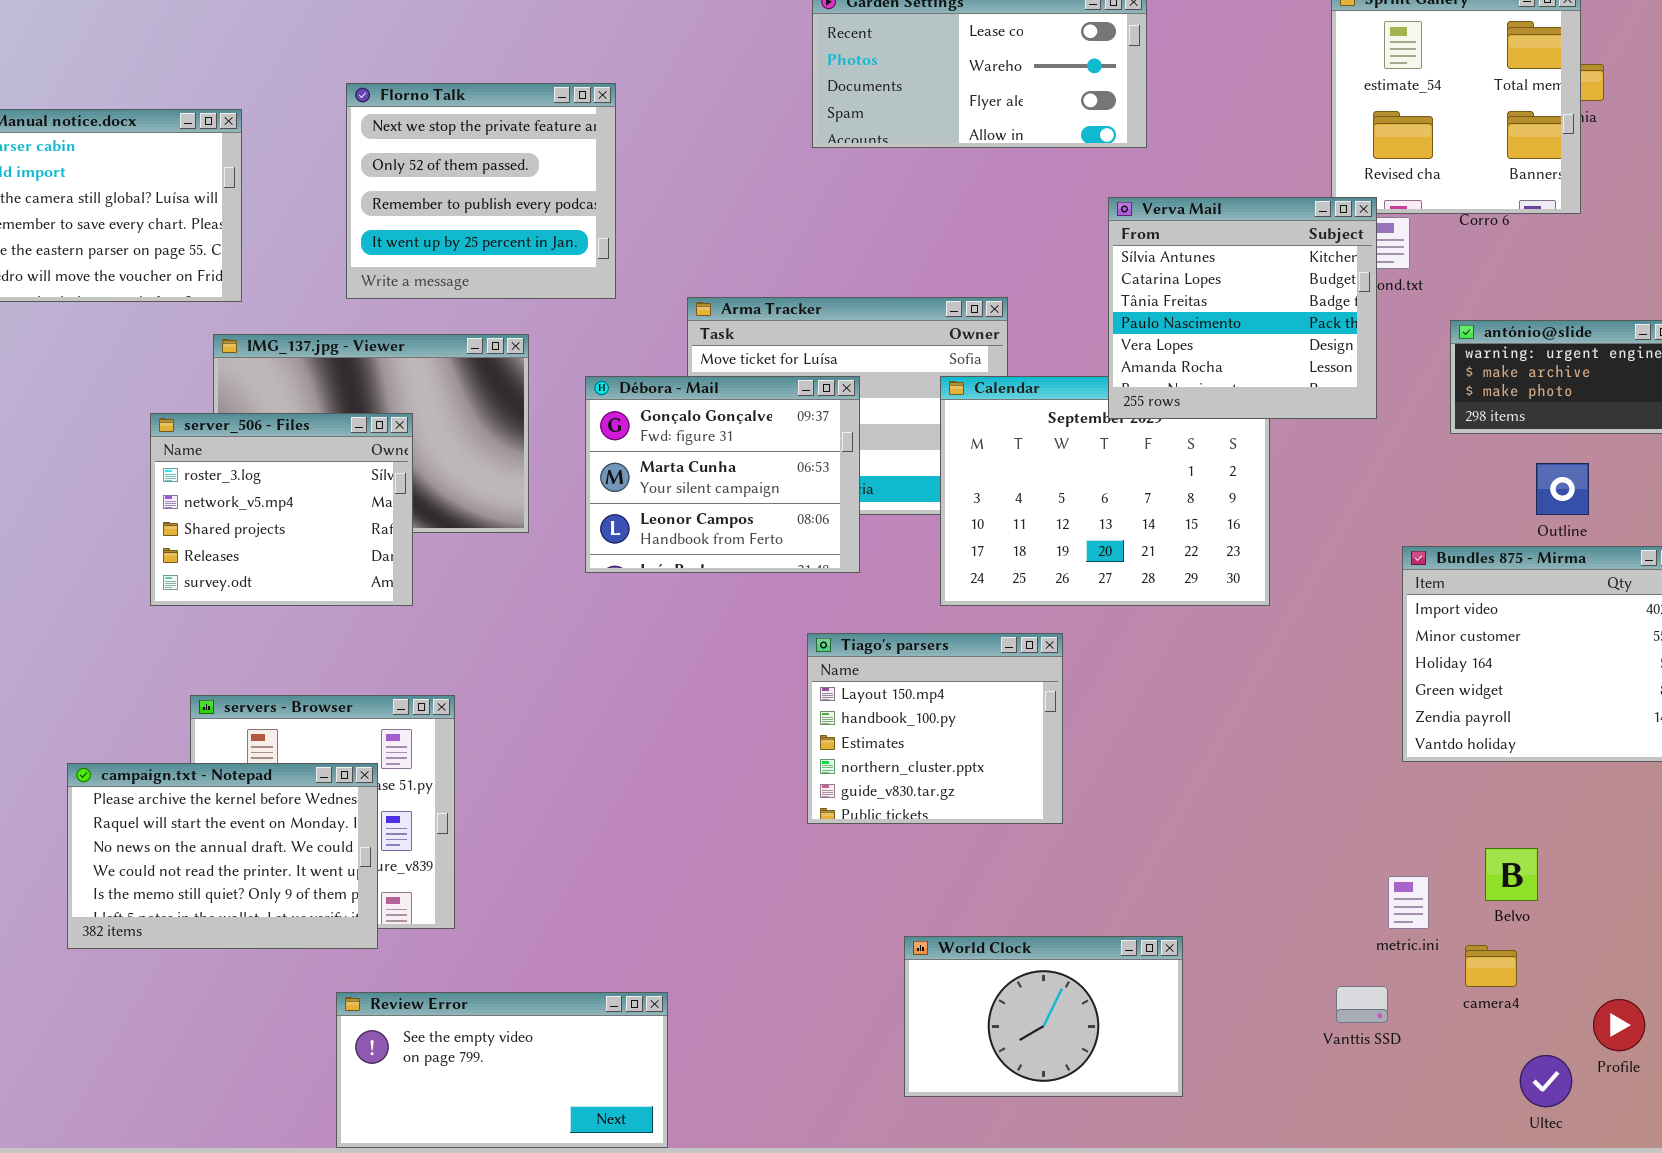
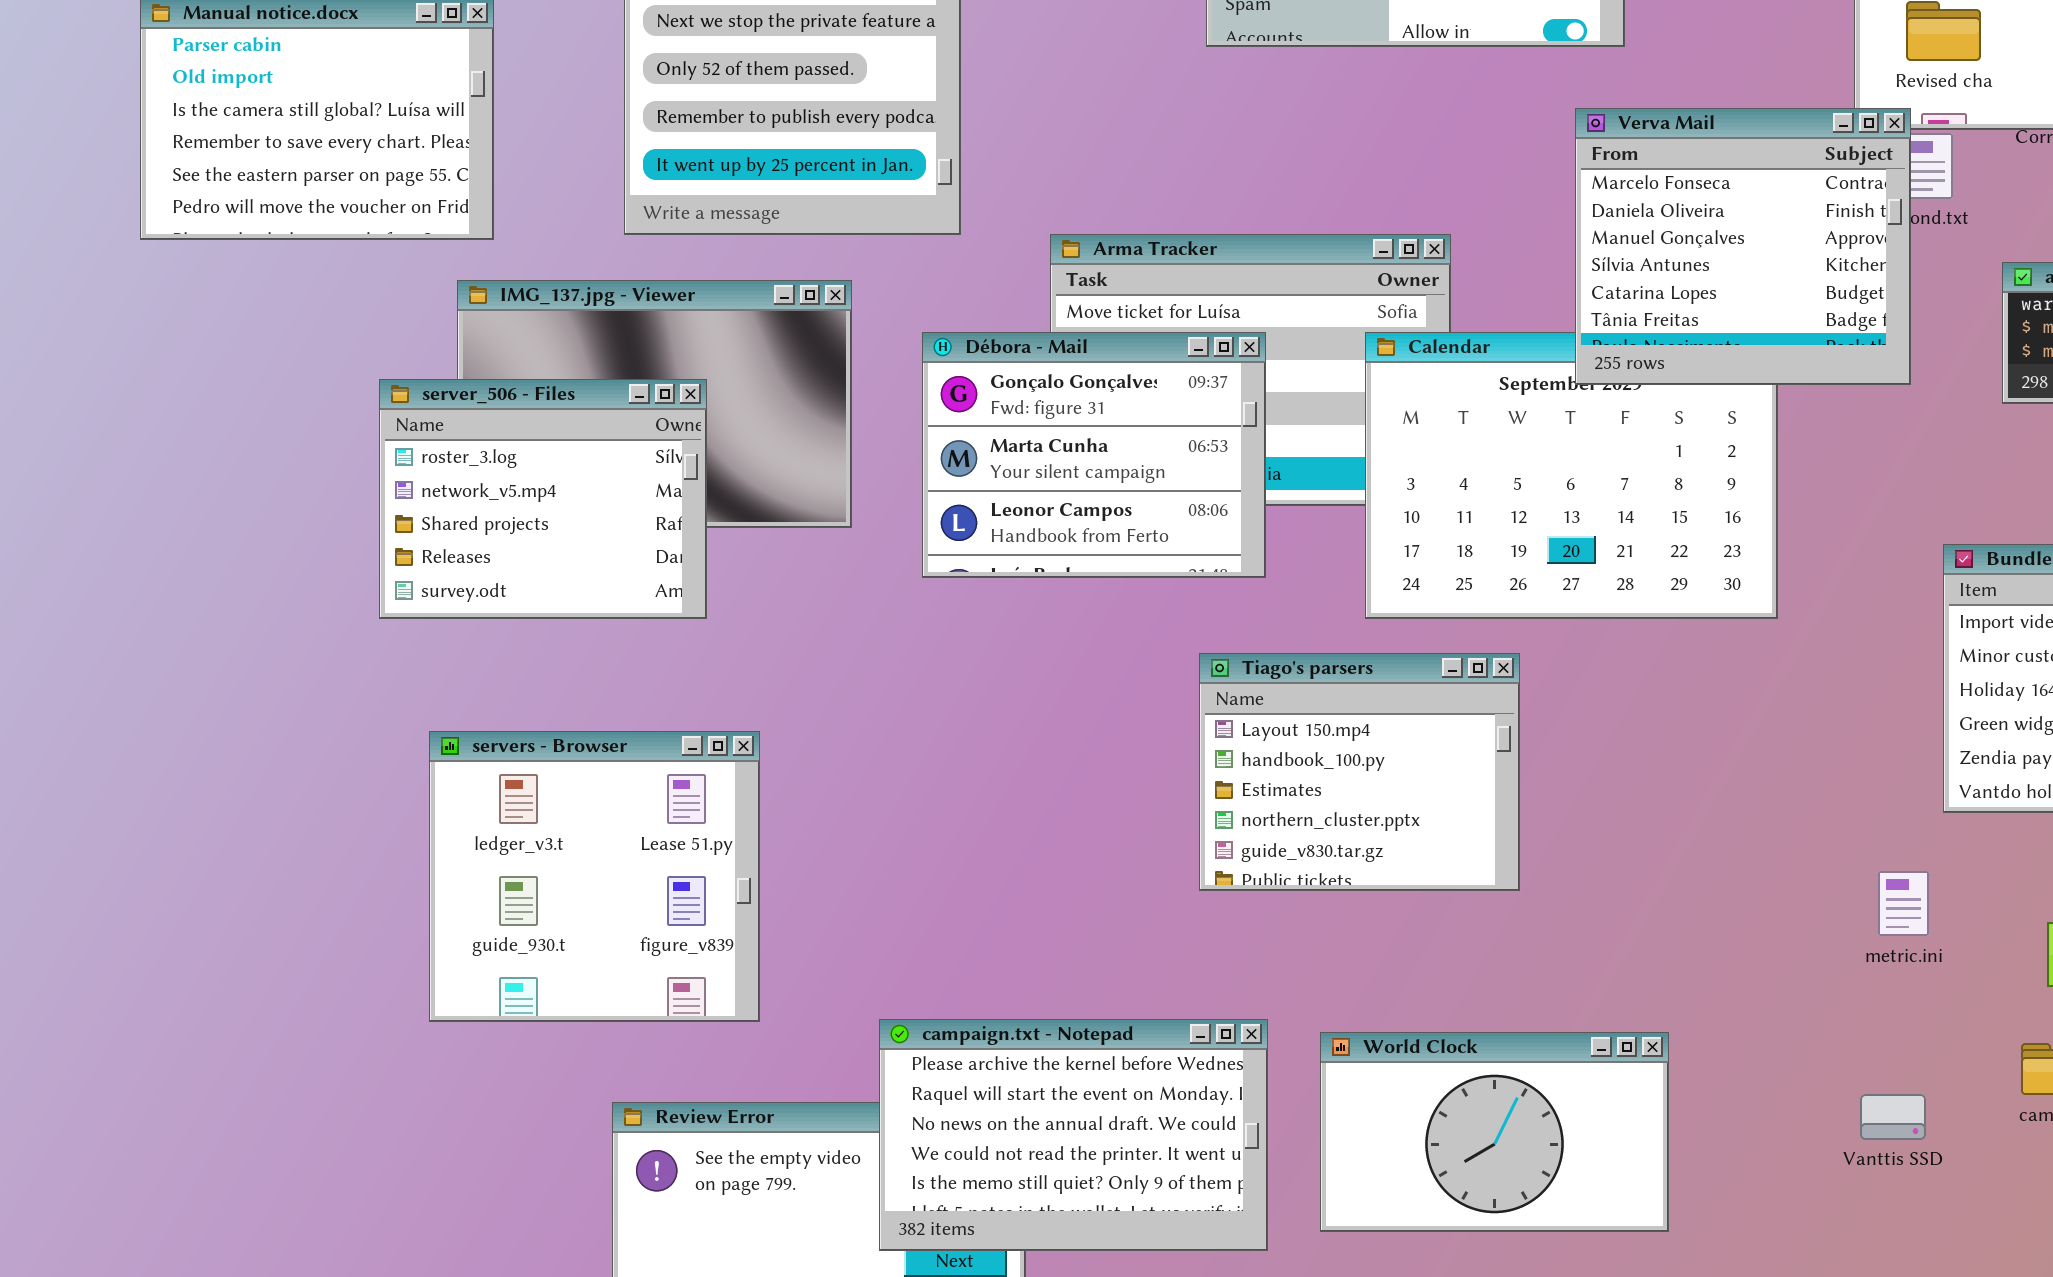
Verva Mail: [1108,197,1377,419] -> [1575,108,1911,385], scrolled up 3 rows
campaign.txt - Notepad: [67,763,378,949] -> [879,1019,1268,1251], moved
metric.ini: [1388,876,1429,929] -> [1878,871,1929,936], moved

